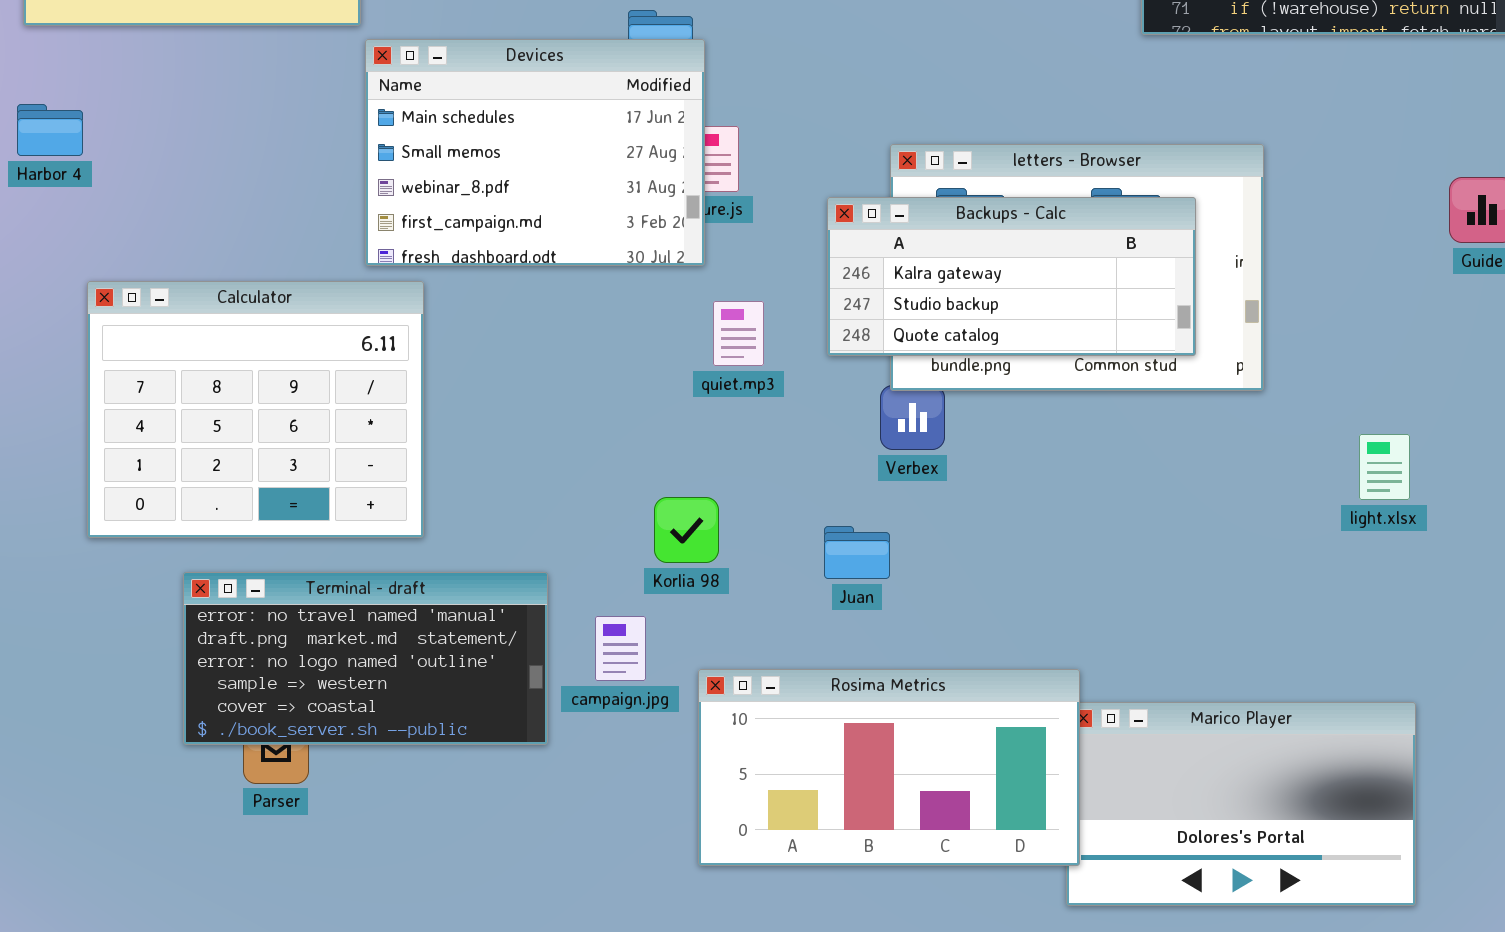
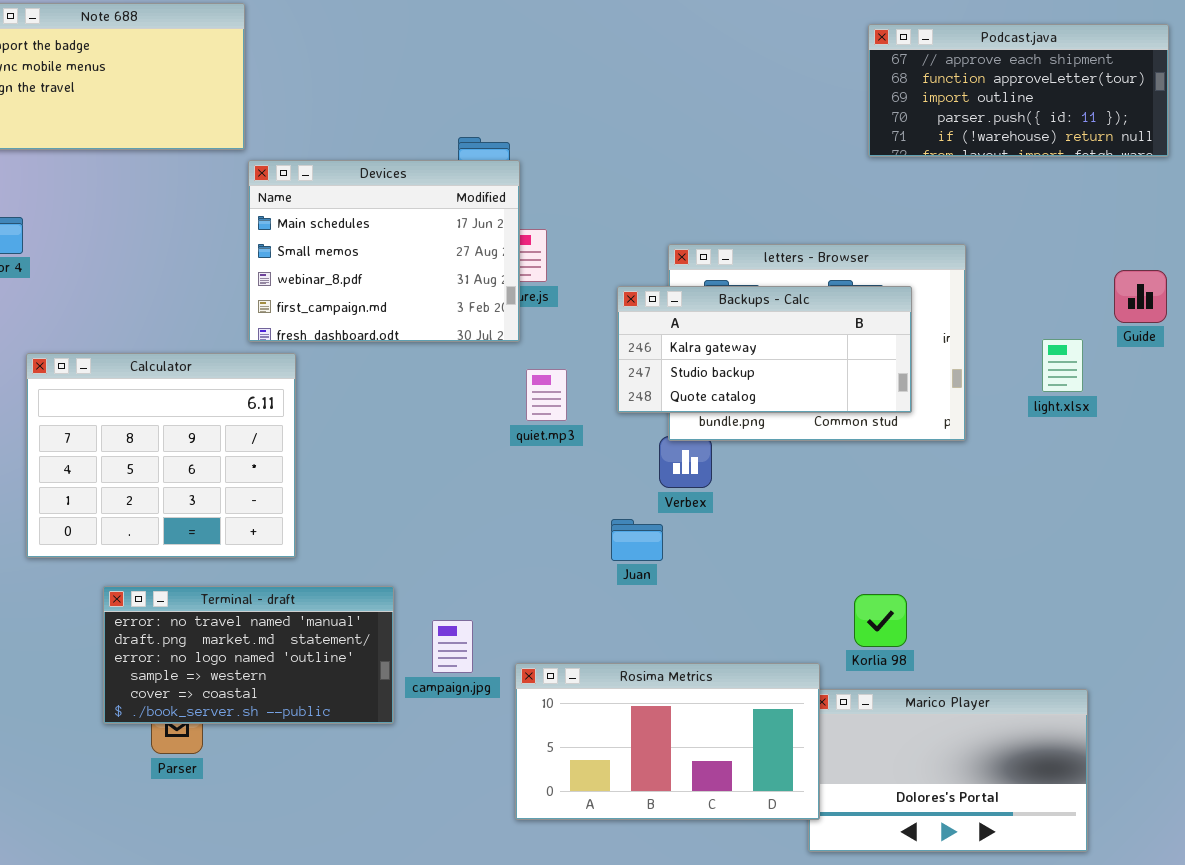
light.xlsx: [1359,434,1410,500] -> [1042,339,1083,392], moved
Korlia 98: [654,497,719,563] -> [854,594,907,647], moved
Juan: [824,526,890,579] -> [611,519,663,561], moved

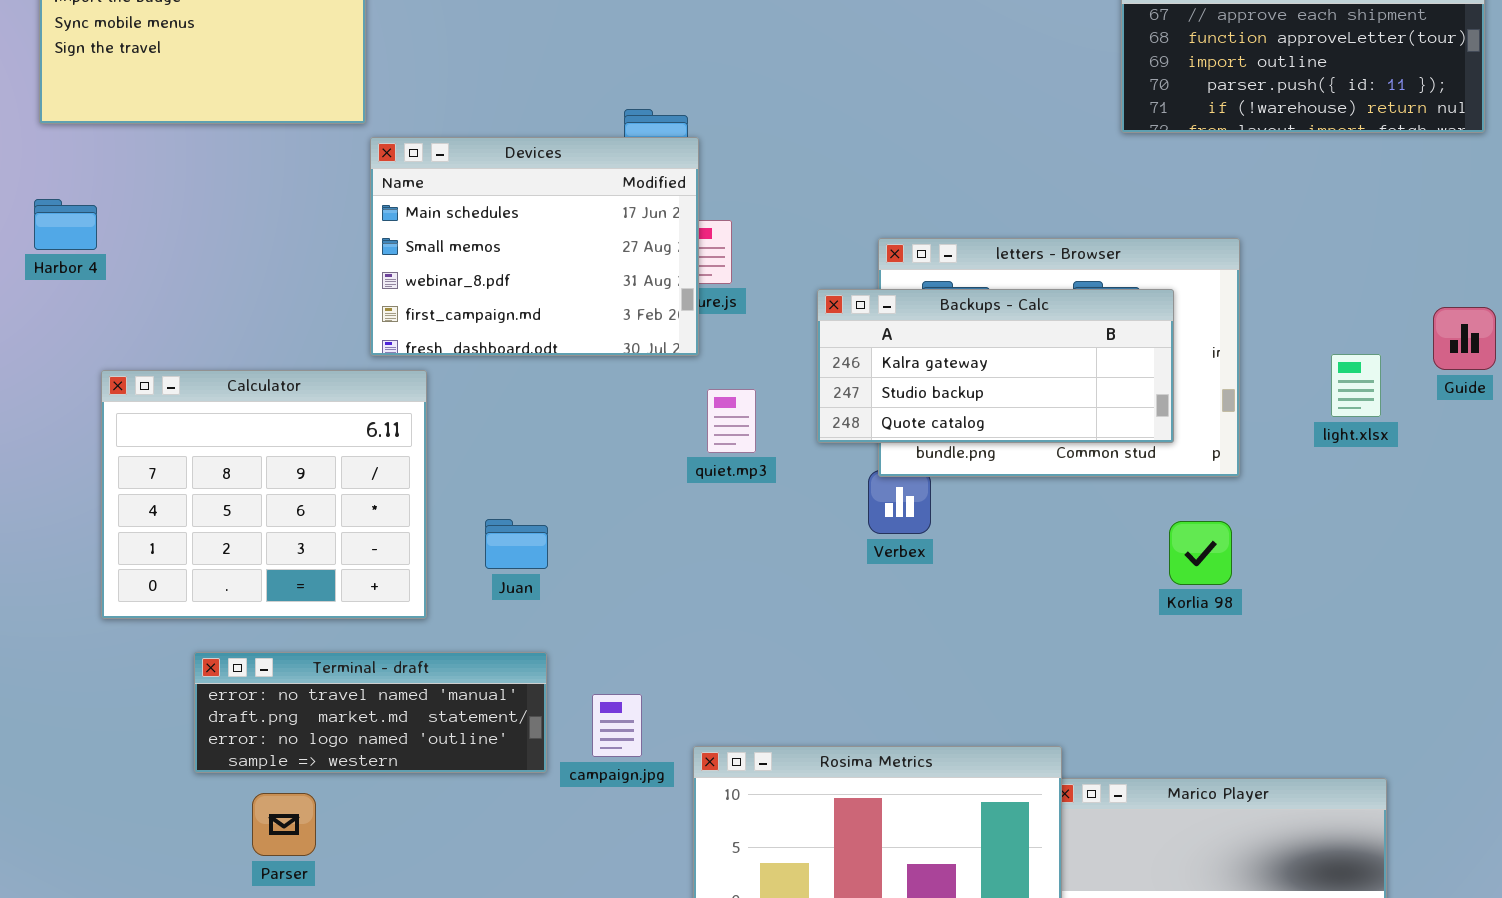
Guide: [1114,270,1167,323] -> [1433,307,1496,370], moved
Juan: [611,519,663,561] -> [485,519,548,569], moved
Terminal - draft: [103,586,394,724] -> [194,652,547,773], resized
Korlia 98: [854,594,907,647] -> [1169,521,1232,585], moved

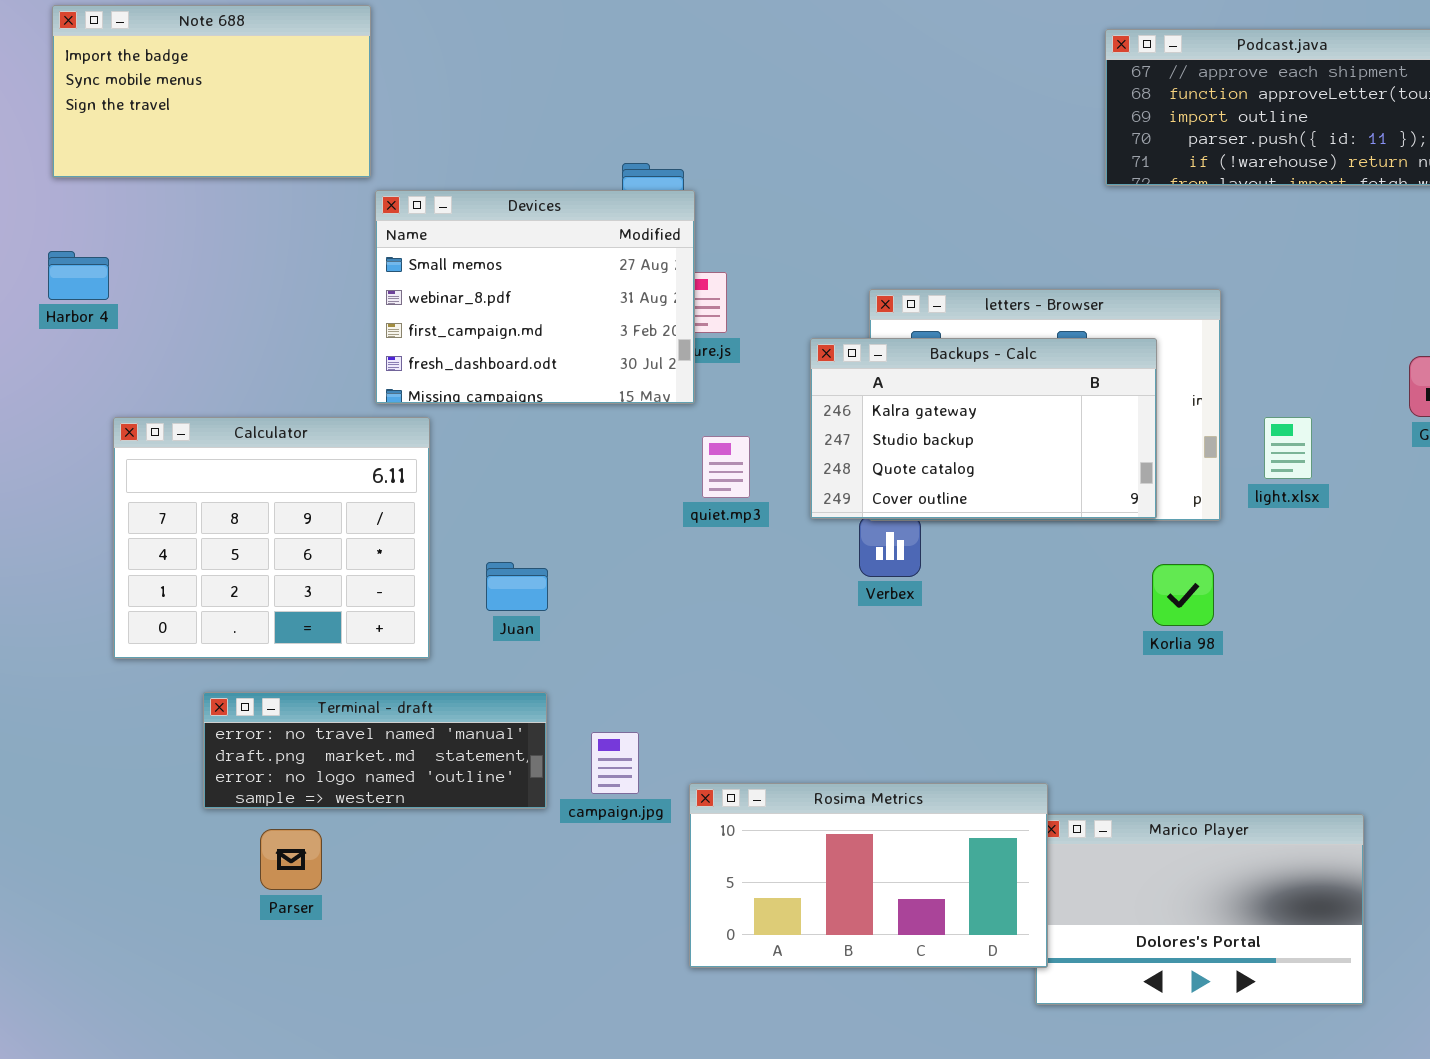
Devices: [370,137,699,356] -> [375,190,695,404], scrolled down 1 row
Backups - Calc: [817,289,1174,443] -> [810,338,1157,519], resized
light.xlsx: [1331,354,1381,417] -> [1264,417,1312,479], moved

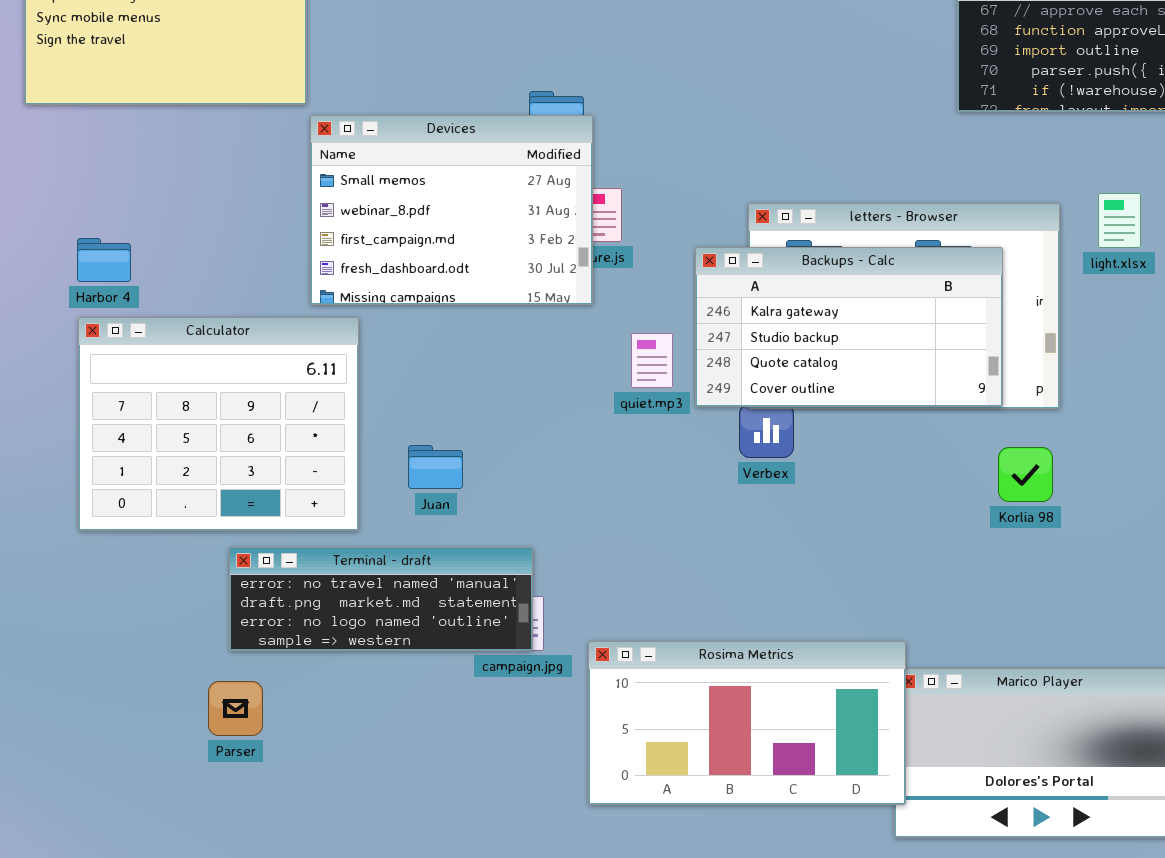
Harbor 4: [48,251,109,300] -> [77,238,131,282], moved
light.xlsx: [1264,417,1312,479] -> [1098,193,1141,248], moved
quiet.mp3: [702,436,750,498] -> [631,333,673,388], moved
Terminal - draft: [203,692,547,809] -> [229,547,533,651], moved

